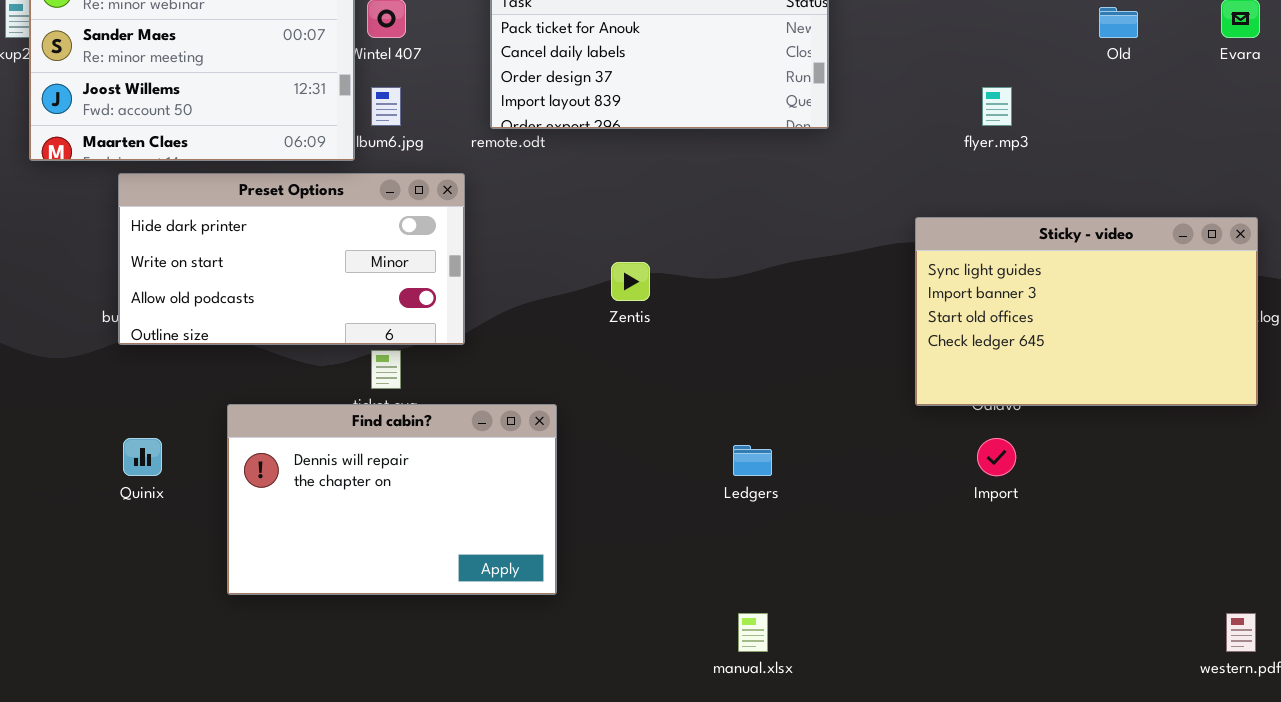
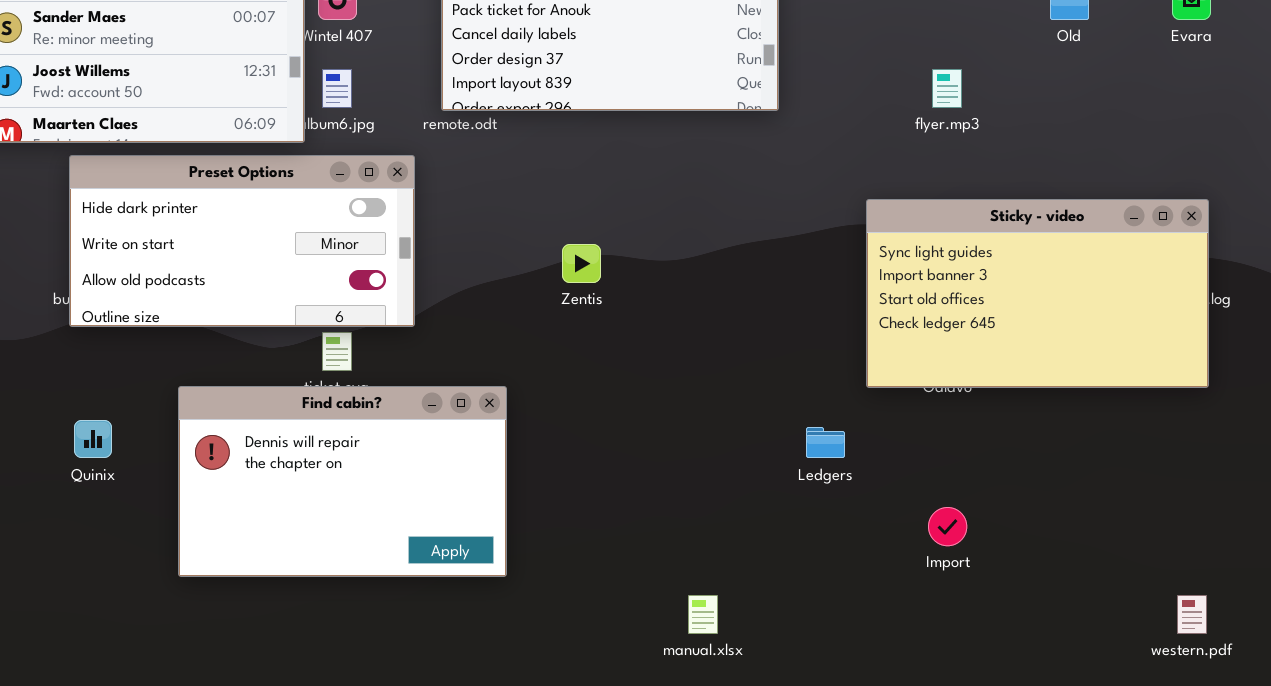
Import: [977,438,1016,476] -> [928,507,967,546], moved
Ledgers: [733,445,772,476] -> [806,427,845,458], moved

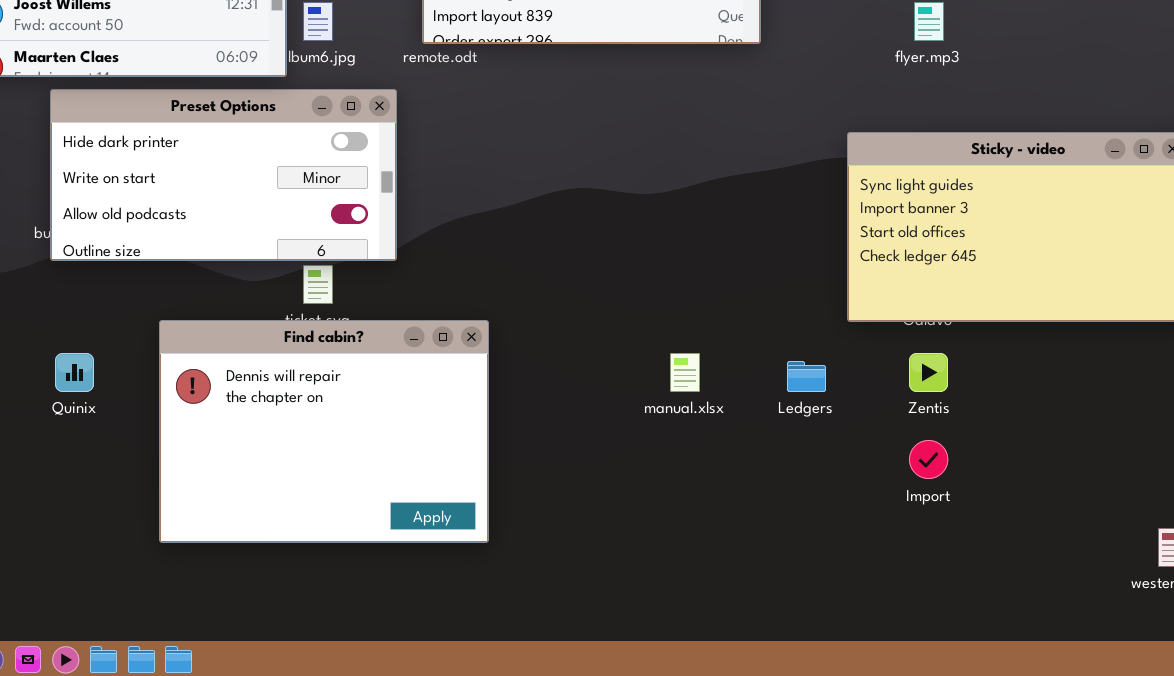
Zentis: [562,244,601,283] -> [909,353,948,392], moved
Find cabin?: [178,386,507,577] -> [159,320,489,543], resized
manual.xlsx: [688,595,718,634] -> [670,353,700,392], moved

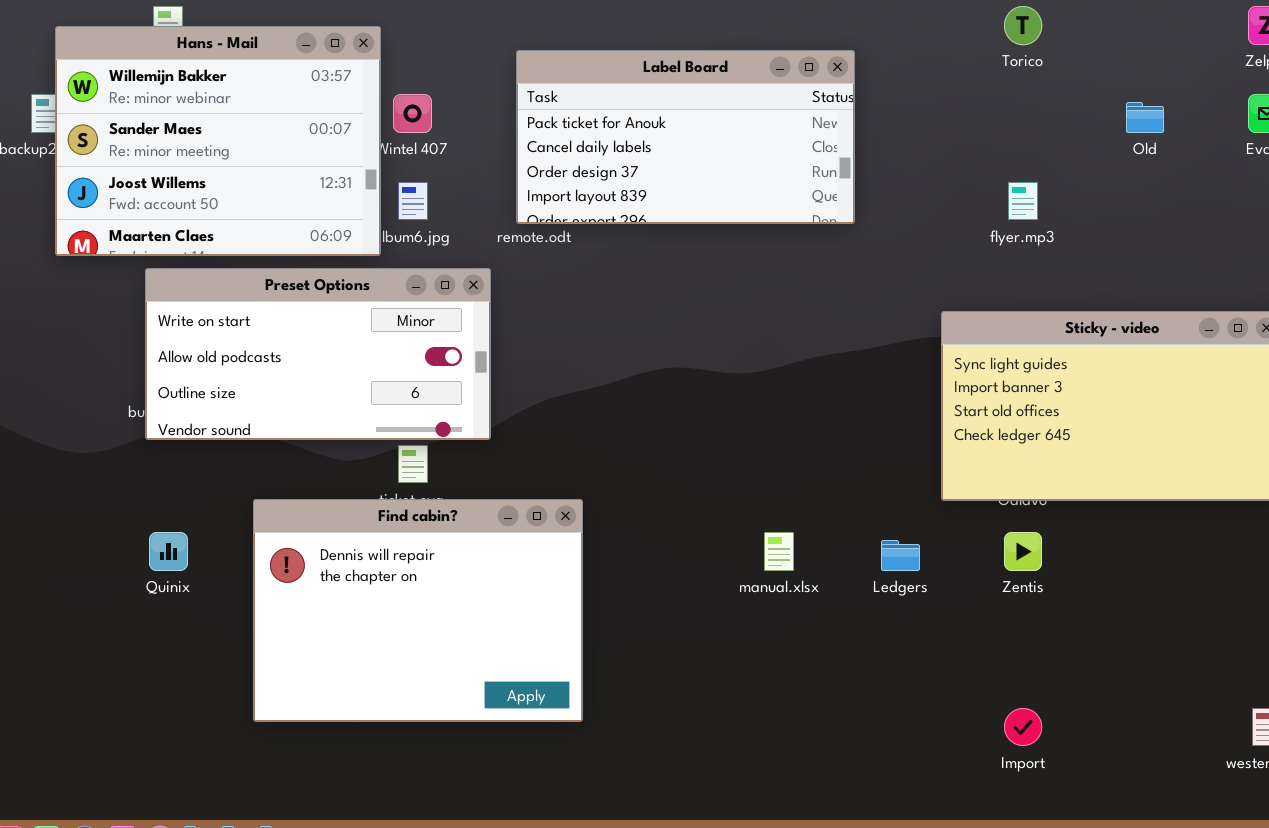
Preset Options: [50,89,397,261] -> [145,268,491,440], scrolled down 1 row
Import: [909,440,948,479] -> [1004,708,1042,746], moved

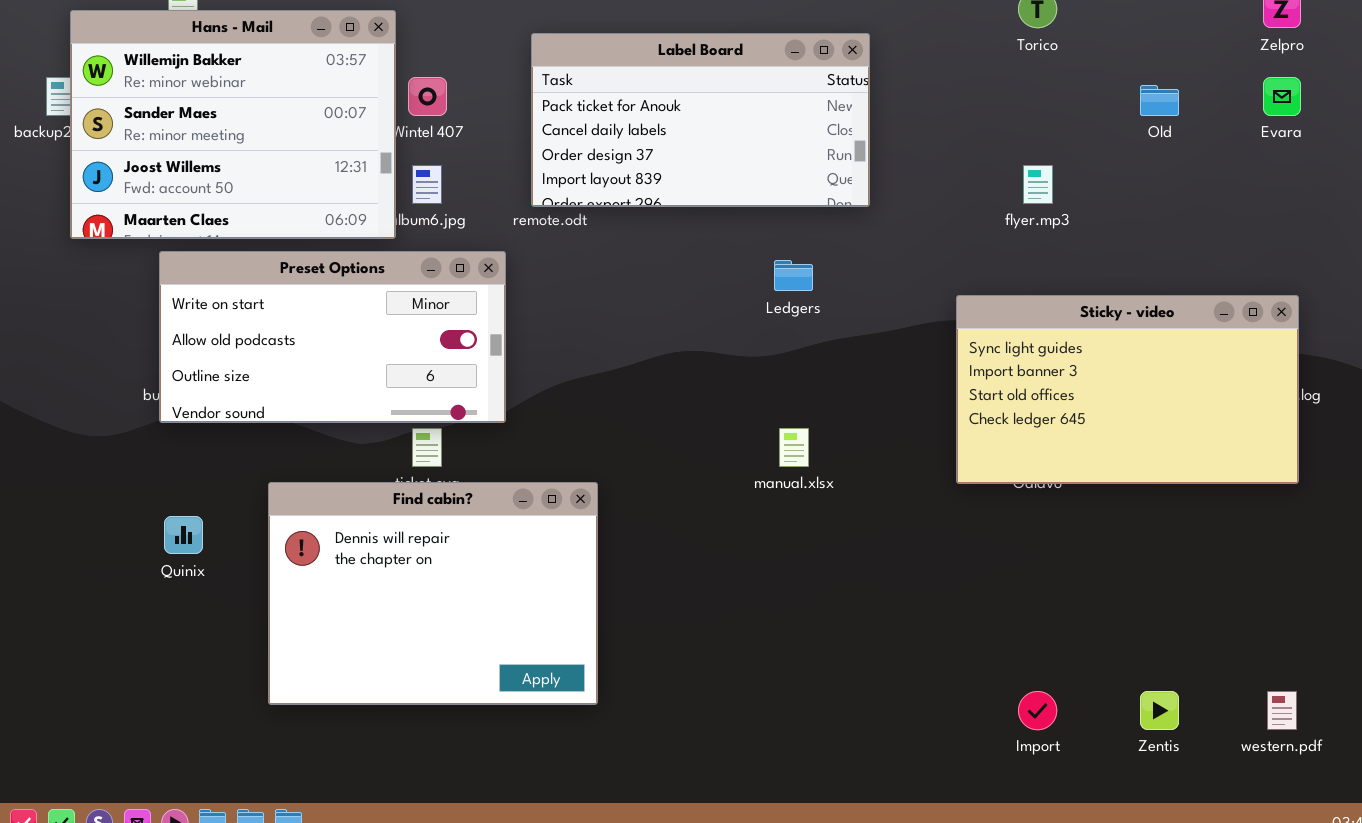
manual.xlsx: [764,532,794,571] -> [779,428,809,467], moved
Zentis: [1004,532,1042,571] -> [1140,691,1179,730], moved
Ledgers: [881,540,920,571] -> [774,260,813,291], moved

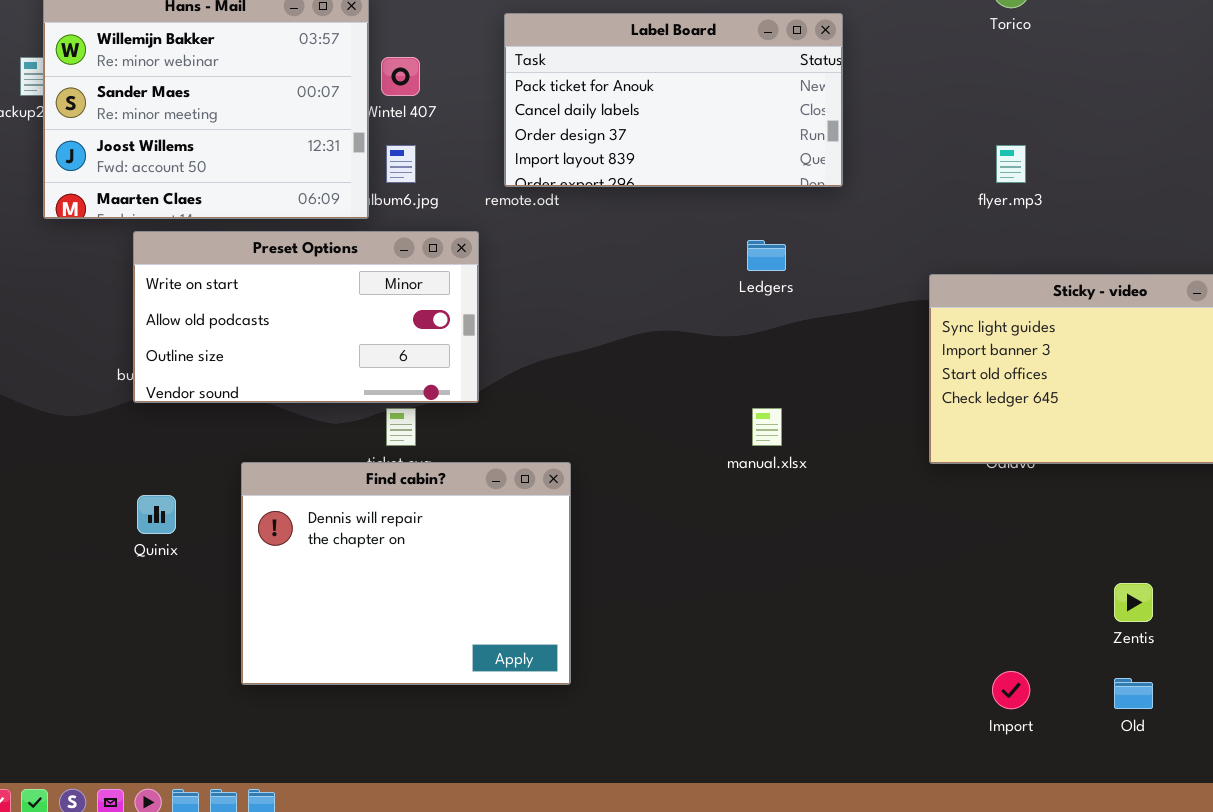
Old: [1140,85,1179,116] -> [1114,678,1153,709], moved
Zentis: [1140,691,1179,730] -> [1114,583,1153,622], moved

